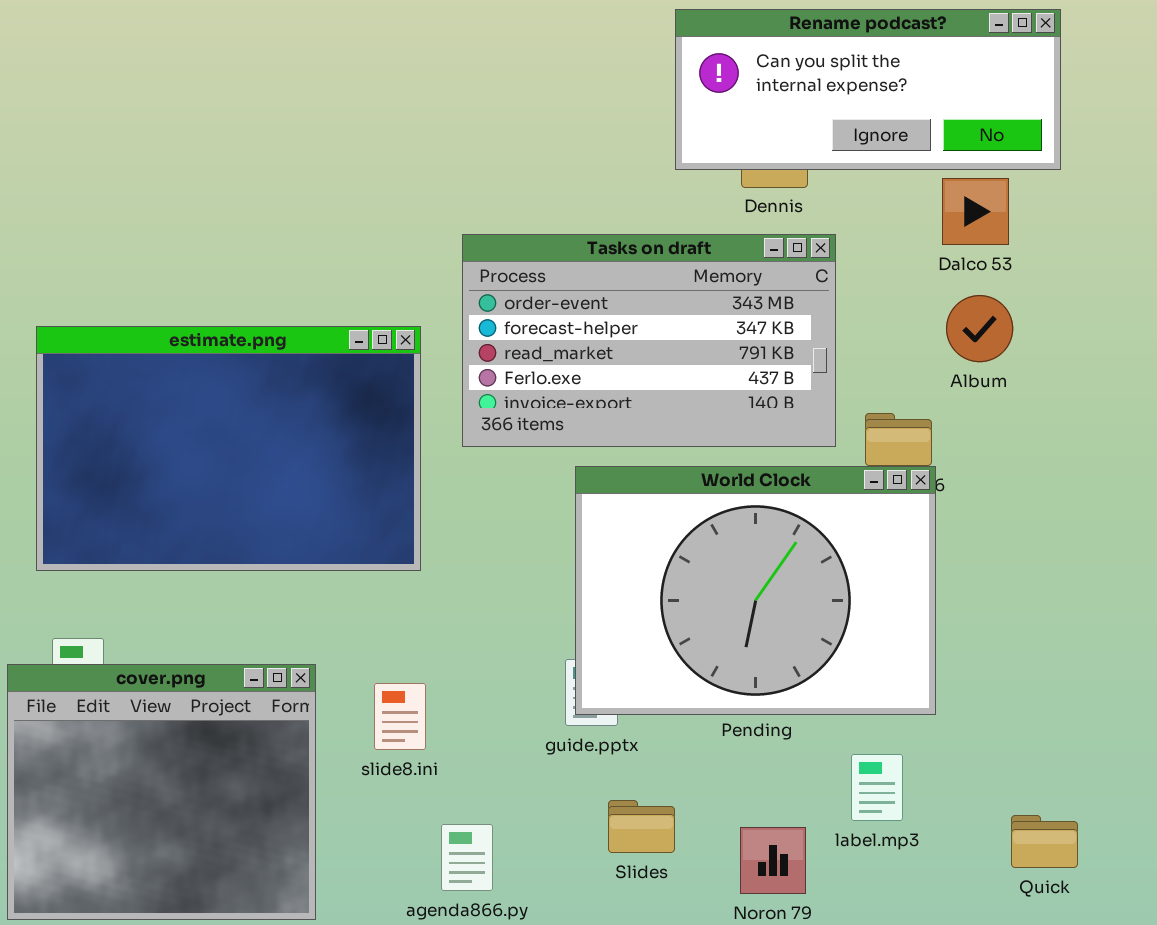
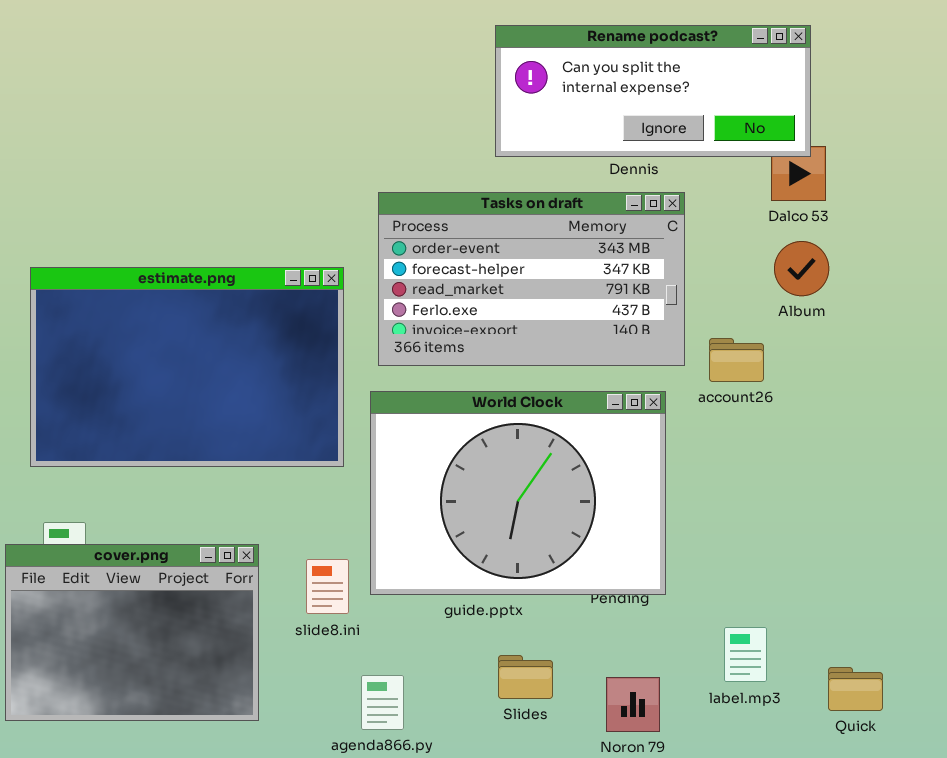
Rename podcast?: [675,9,1061,170] -> [495,25,811,157], moved
World Clock: [575,466,936,715] -> [370,391,666,595], moved
cover.png: [7,664,316,920] -> [5,544,259,721], resized
label.mp3: [851,754,903,821] -> [724,627,767,682], moved

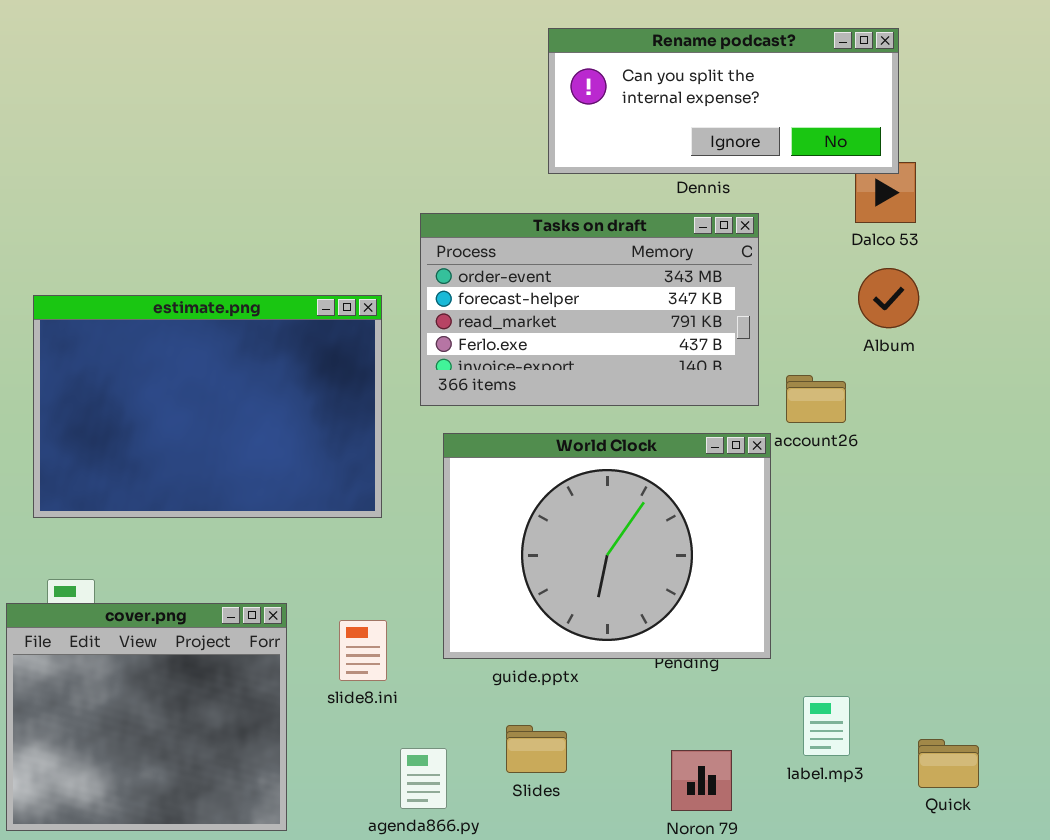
World Clock: [370,391,666,595] -> [443,433,771,659], moved
cover.png: [5,544,259,721] -> [6,603,287,831], resized
Slides: [498,655,553,699] -> [506,725,567,773], moved

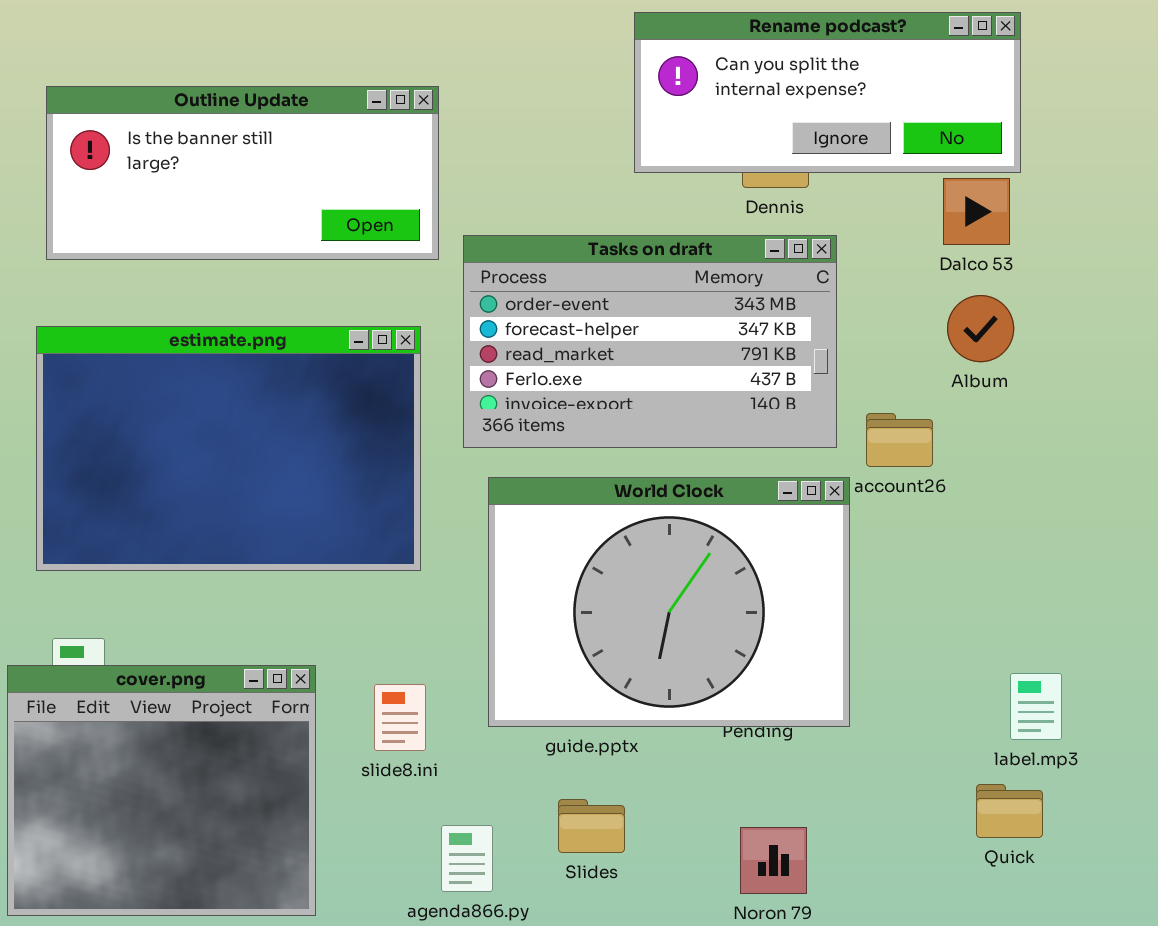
Rename podcast?: [548,28,899,174] -> [634,12,1021,173], moved
Outline Update: none -> [46,86,439,260], opened
label.mp3: [803,696,850,756] -> [1010,673,1062,740], moved
Quick: [918,739,979,788] -> [976,784,1043,838], moved

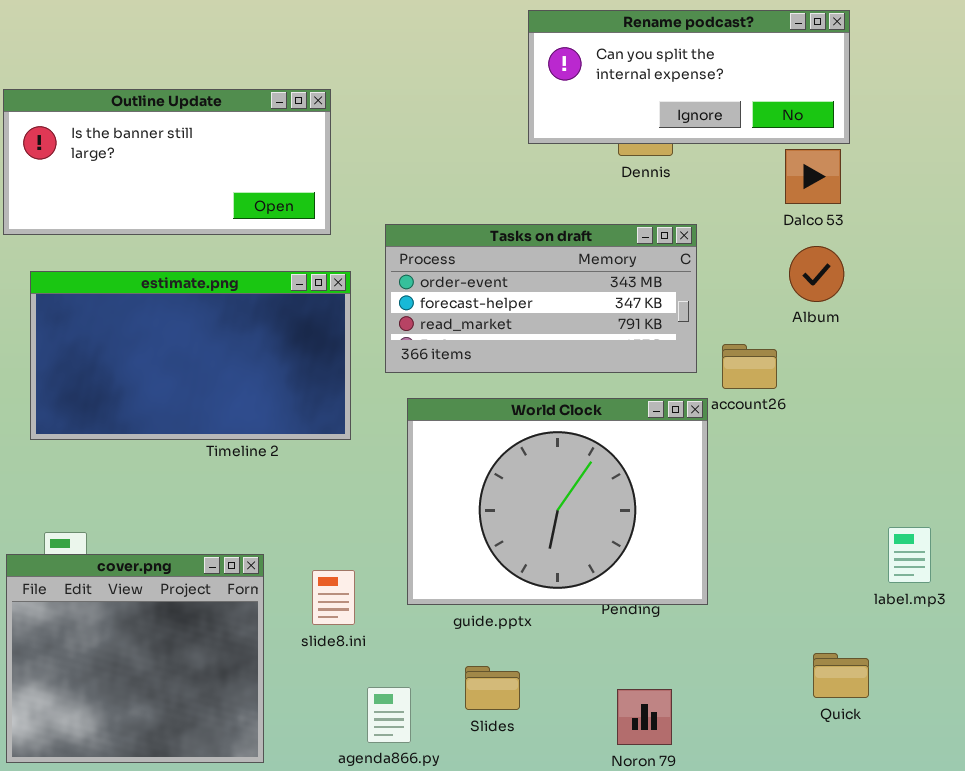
Outline Update: [46,86,439,260] -> [3,89,331,235], moved
Tasks on draft: [463,235,837,448] -> [385,224,697,373], resized
estimate.png: [36,326,421,571] -> [30,271,351,440], resized
label.mp3: [1010,673,1062,740] -> [888,527,931,583], moved

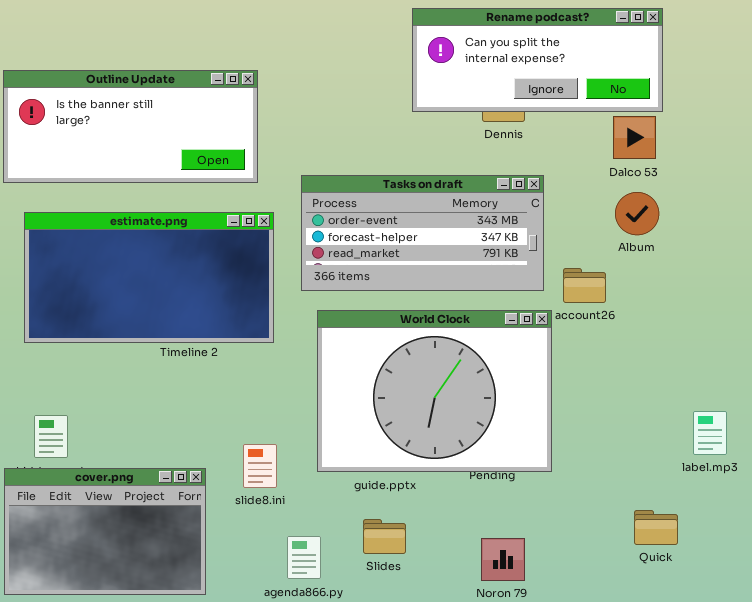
cover.png: [6,554,264,763] -> [4,468,206,595], resized

